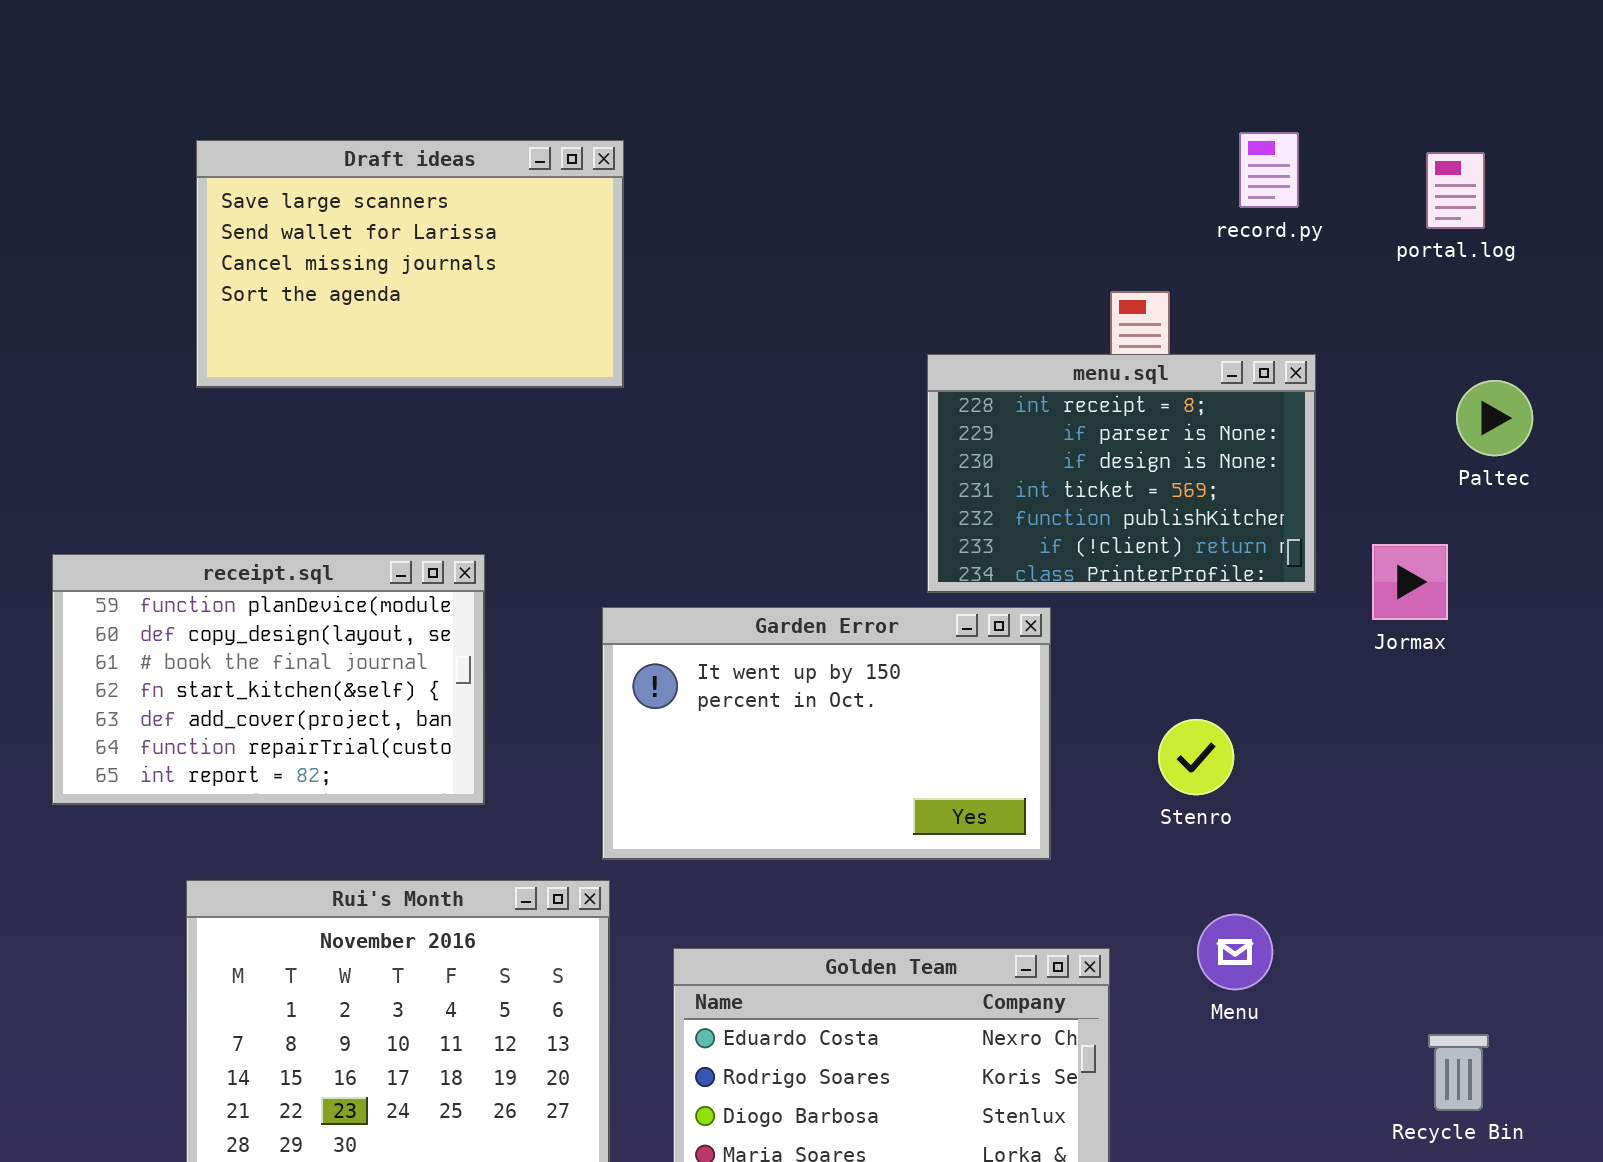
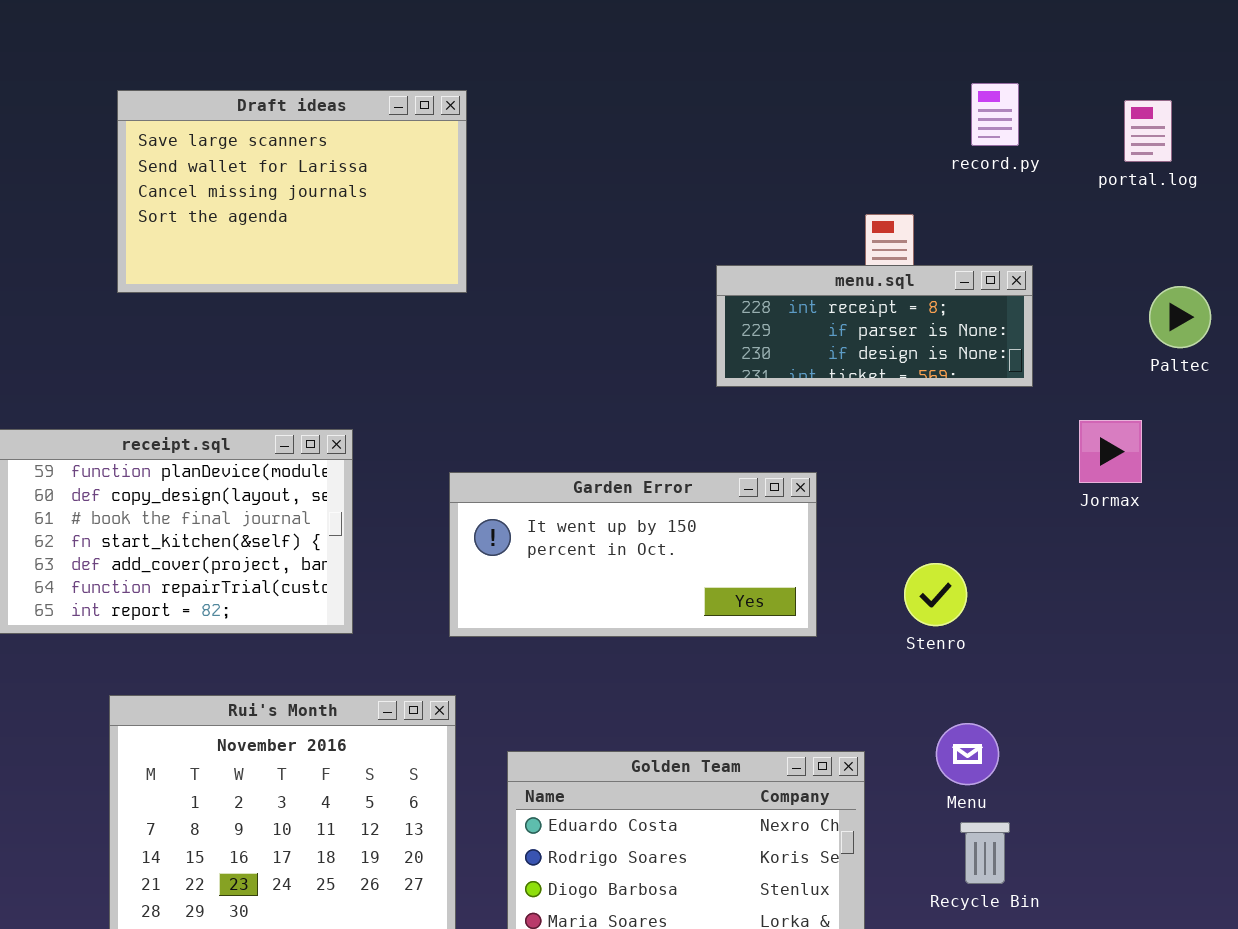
menu.sql: [927,354,1316,593] -> [716,265,1033,387], resized
Garden Error: [602,607,1051,860] -> [449,472,817,637], resized
Recycle Bin: [1428,1034,1489,1111] -> [960,822,1010,884], moved

